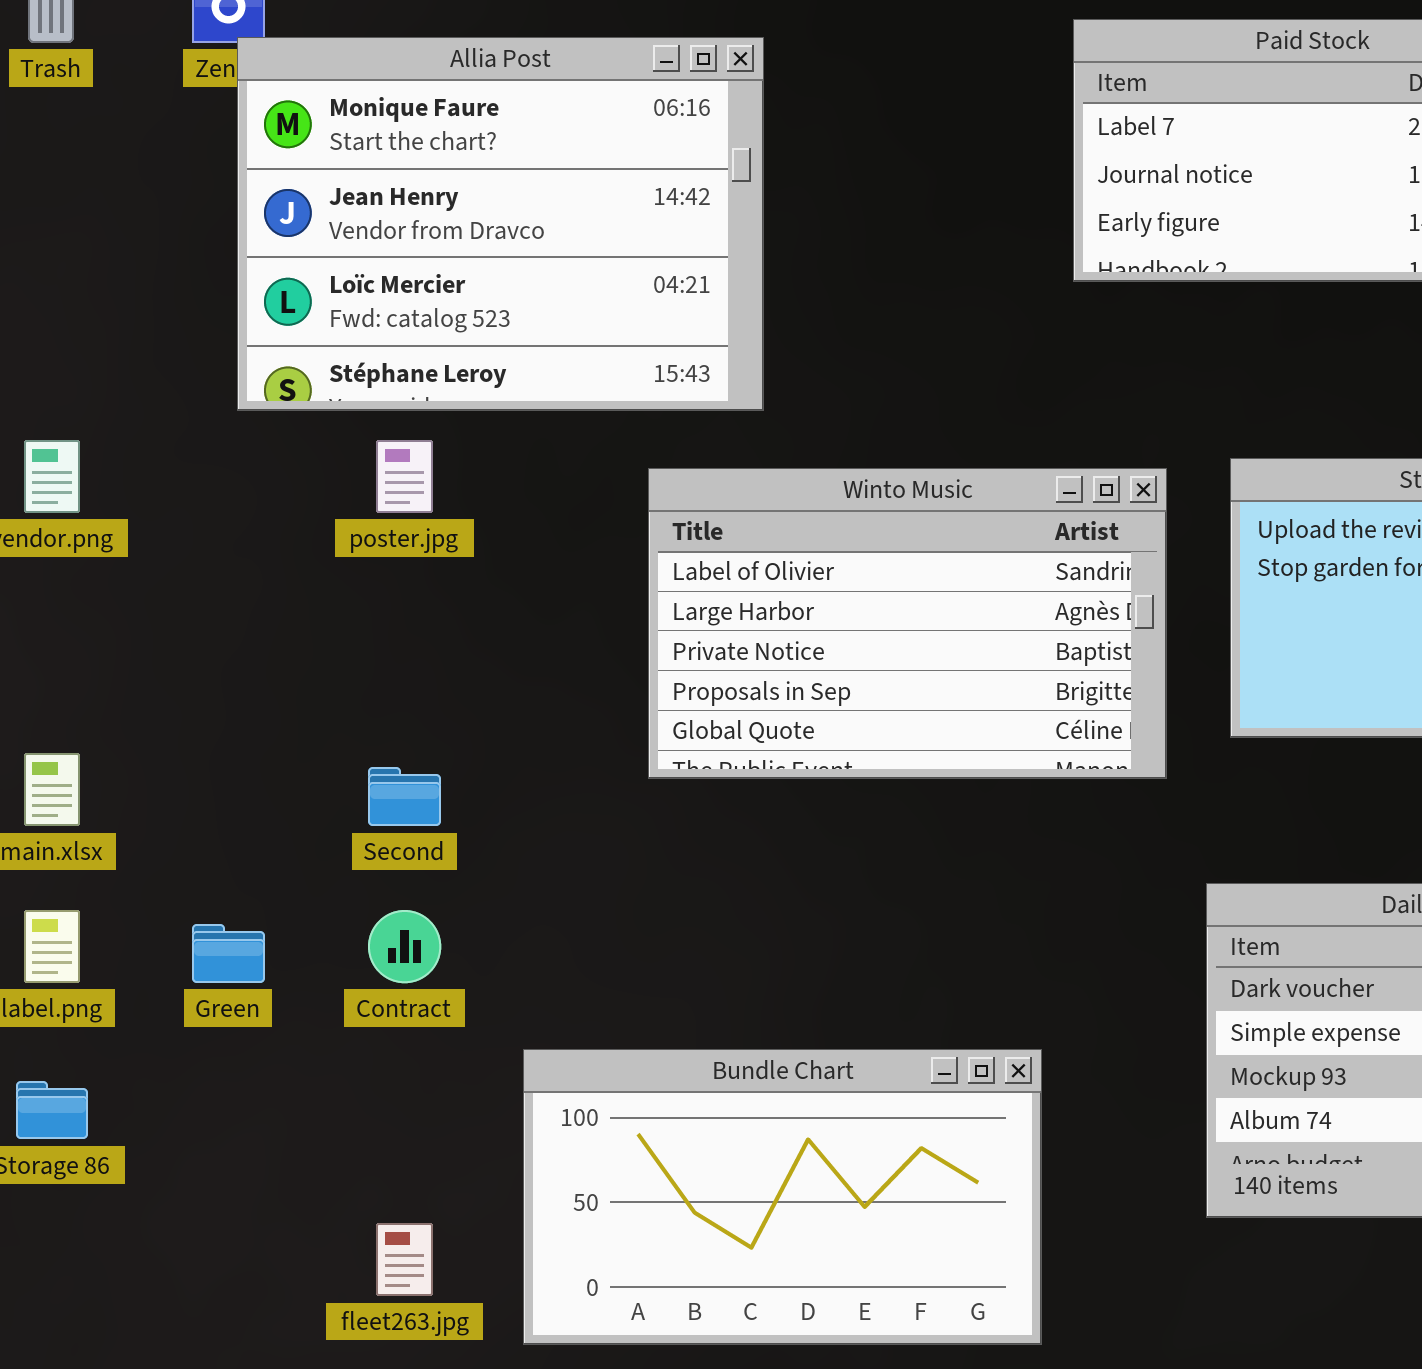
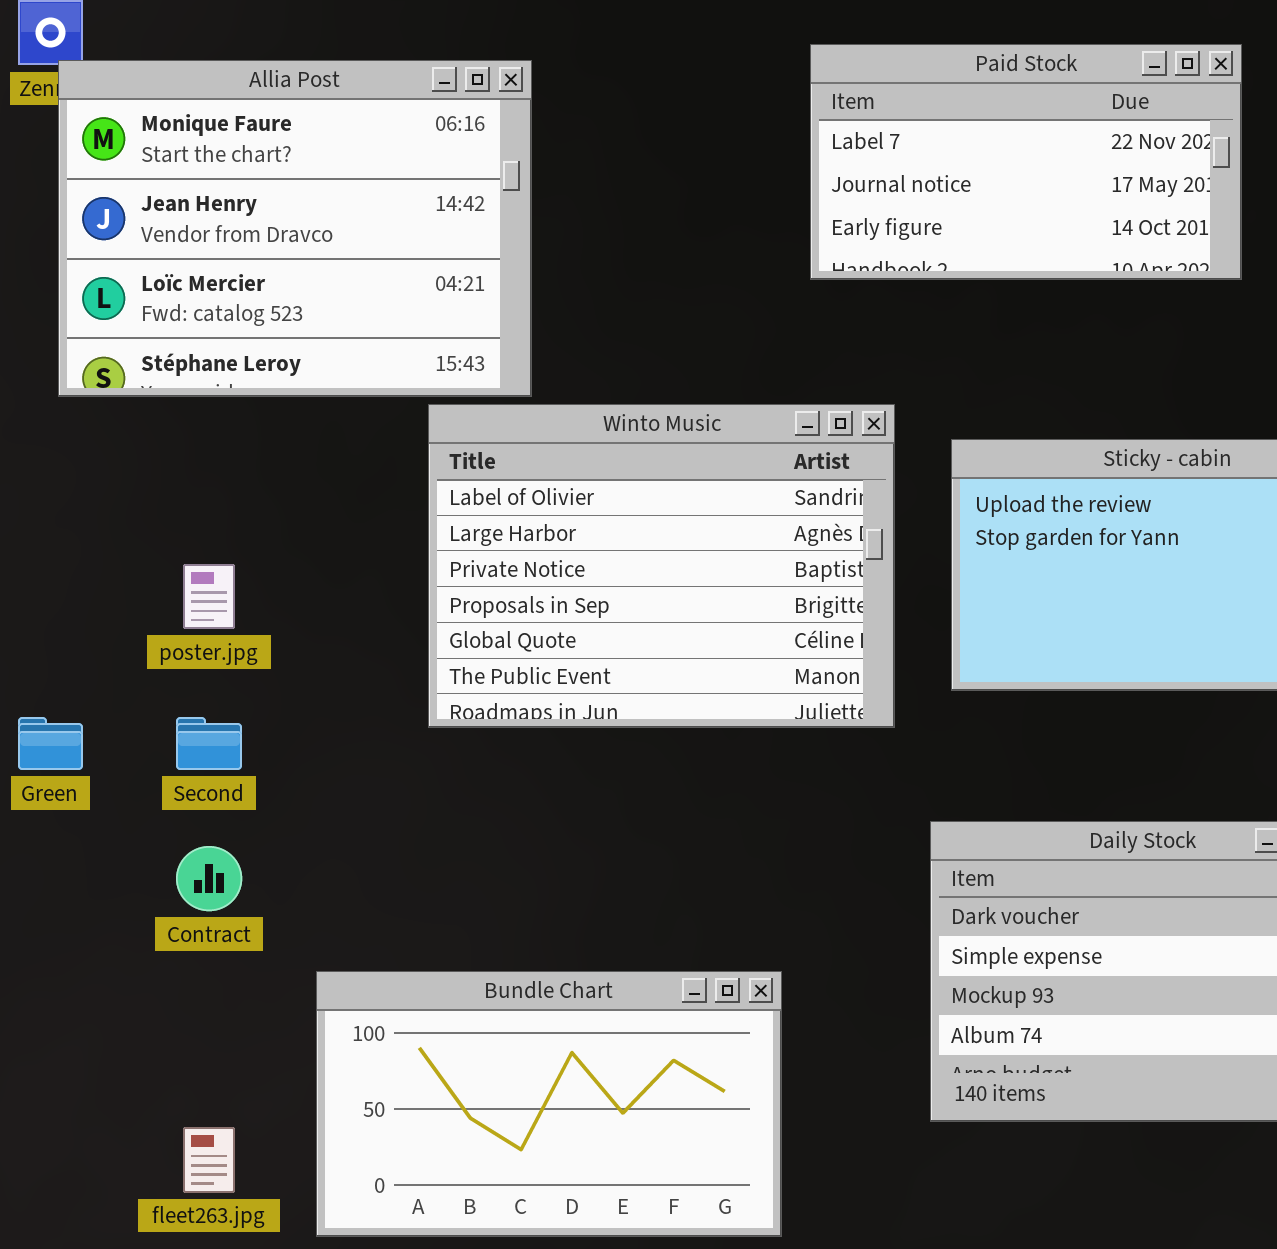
poster.jpg: [376,440,433,513] -> [183,564,235,629], moved
Winto Music: [648,468,1167,779] -> [428,404,895,728], resized
Green: [192,924,265,983] -> [18,717,83,770], moved

